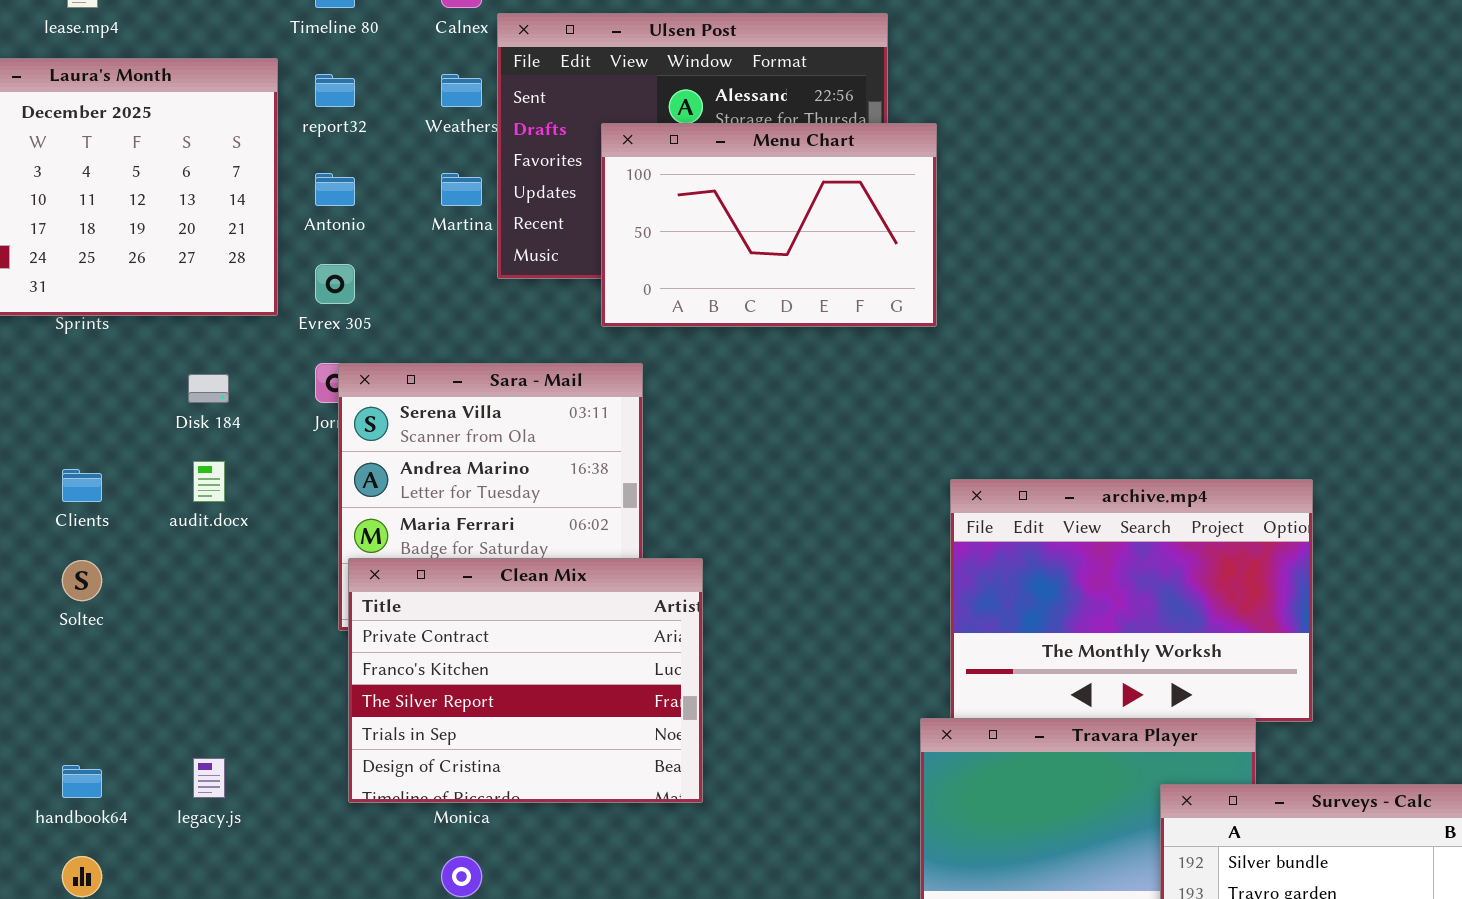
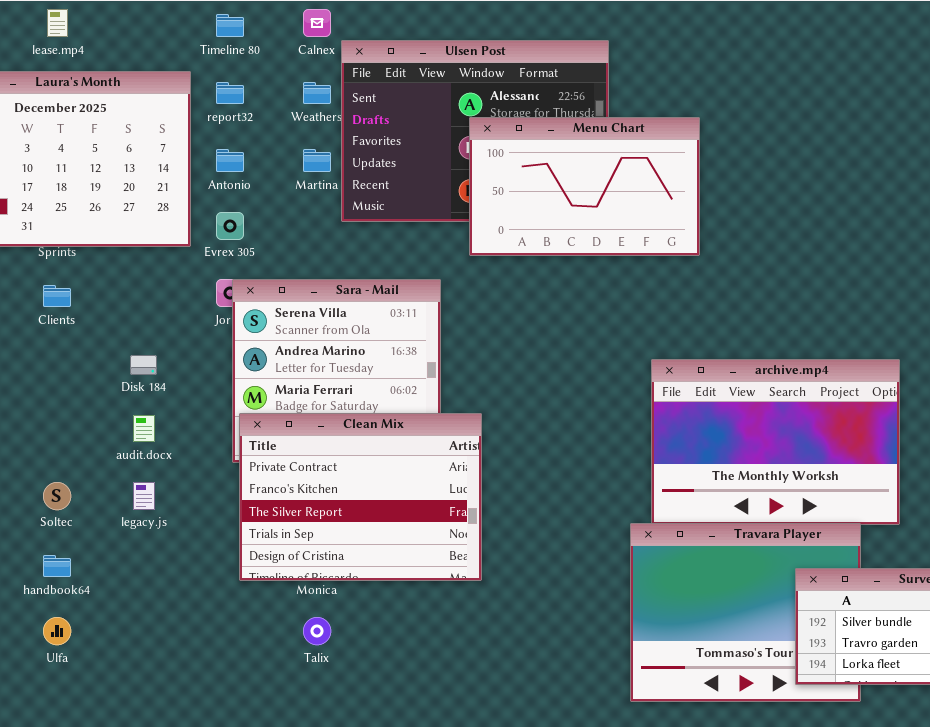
Menu Chart: [601,123,937,327] -> [469,117,700,256], moved
Disk 184: [188,374,229,403] -> [130,355,157,375], moved
audit.docx: [193,461,225,502] -> [133,415,155,442], moved
Clients: [62,469,102,502] -> [43,285,71,307], moved
Soltec: [62,560,102,601] -> [43,482,71,510], moved
legacy.js: [193,758,225,798] -> [133,482,155,510], moved

